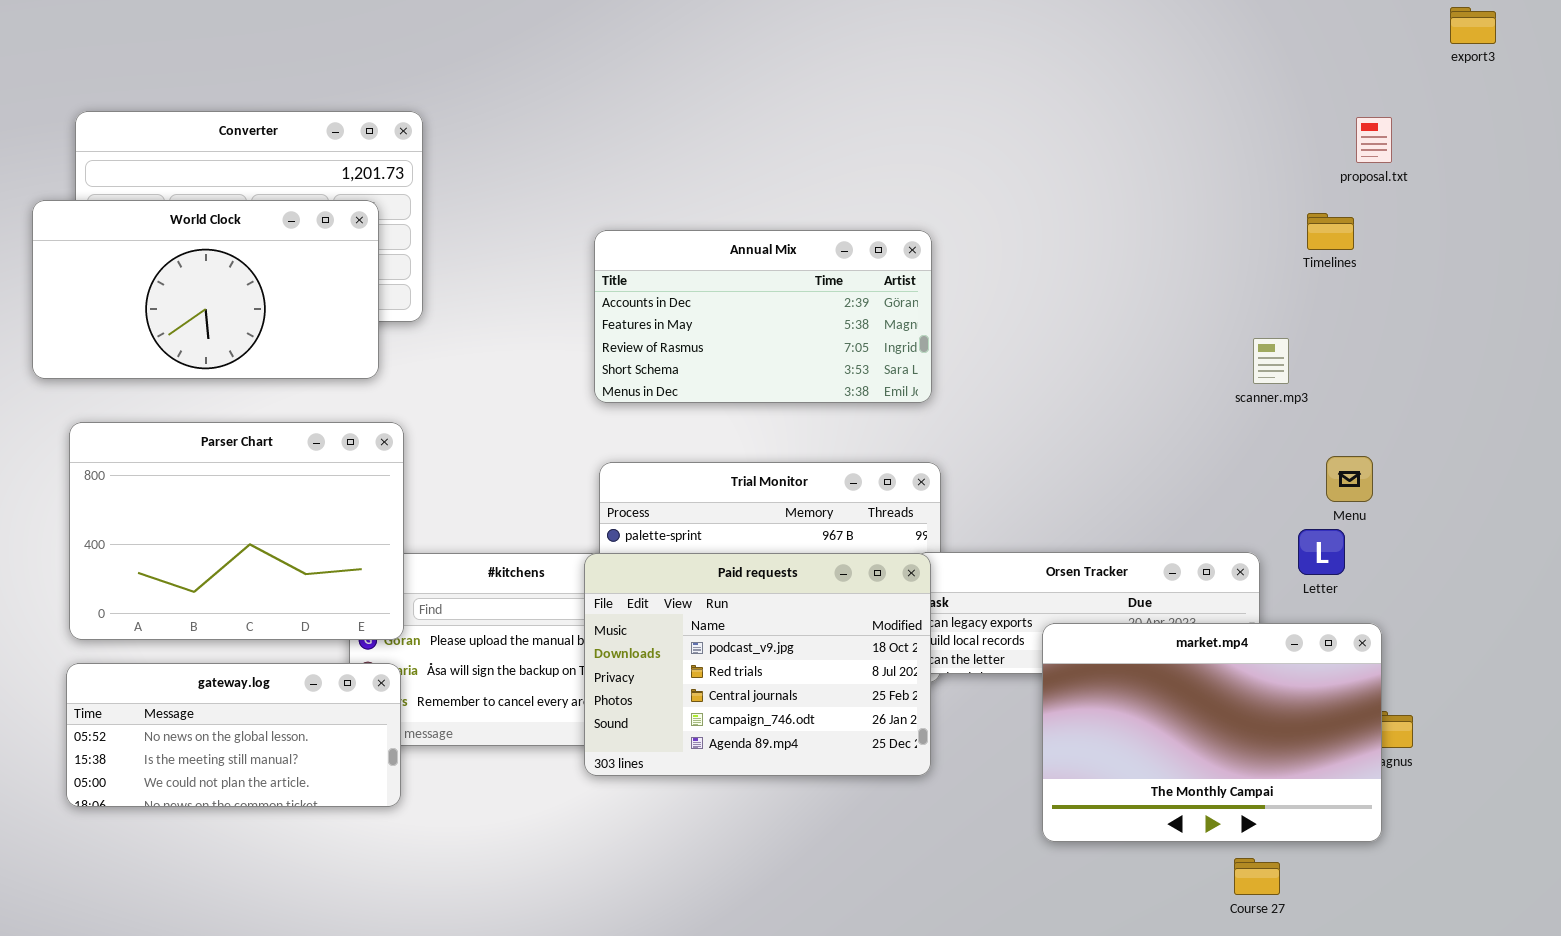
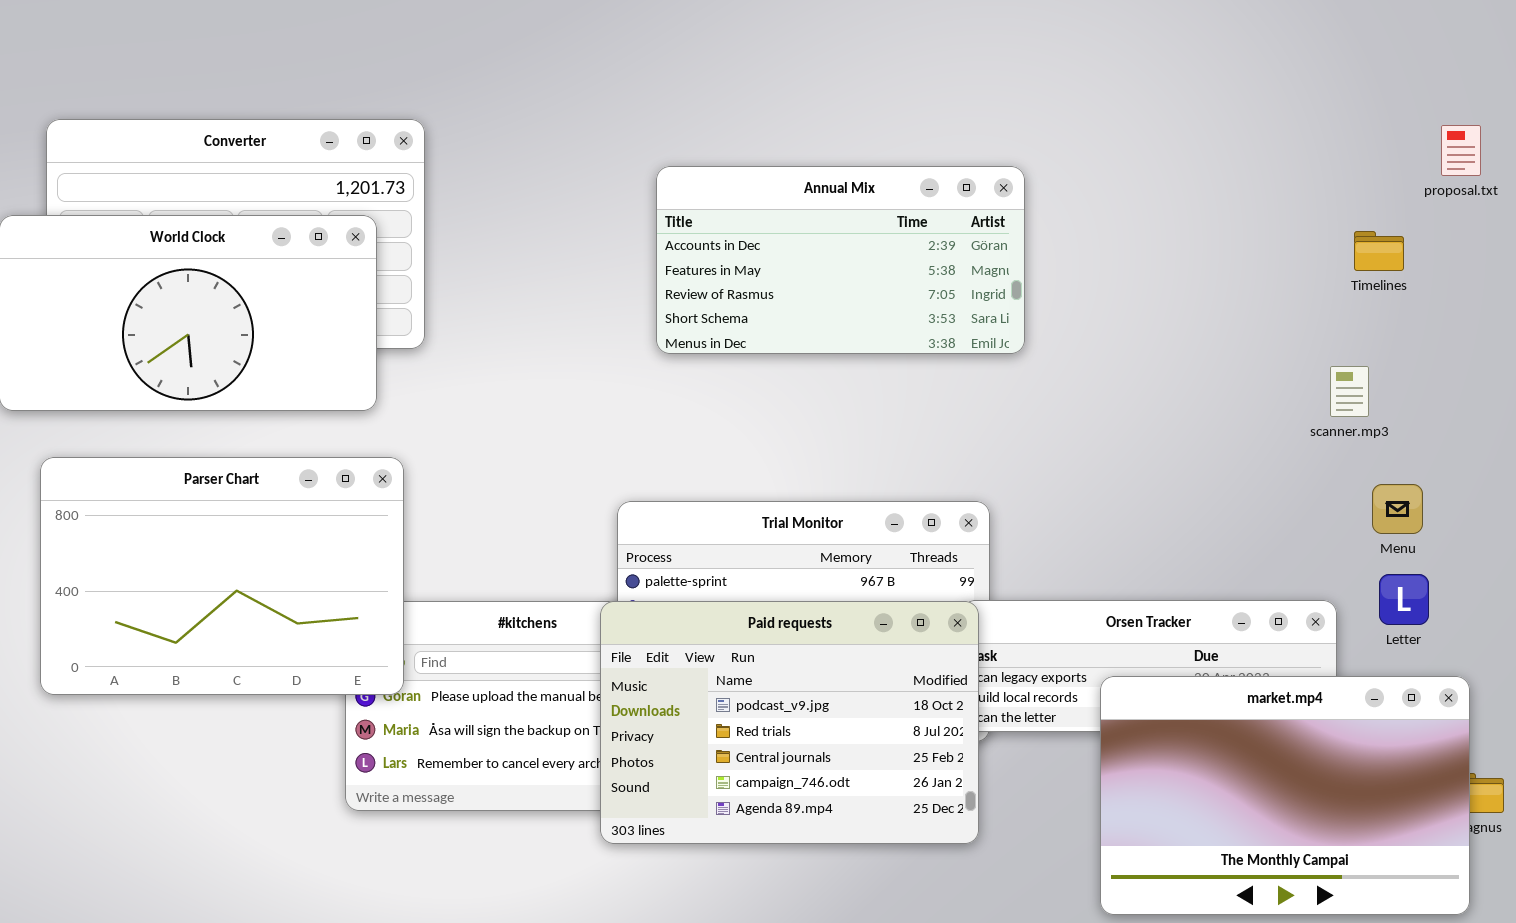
Timelines: [1307,213,1354,250] -> [1354,231,1404,271], moved
Annual Mix: [594,230,932,403] -> [656,166,1025,354], moved
Menu: [1326,456,1373,502] -> [1372,484,1423,534], moved
gateway.log: [66,663,401,807] -> none, closed

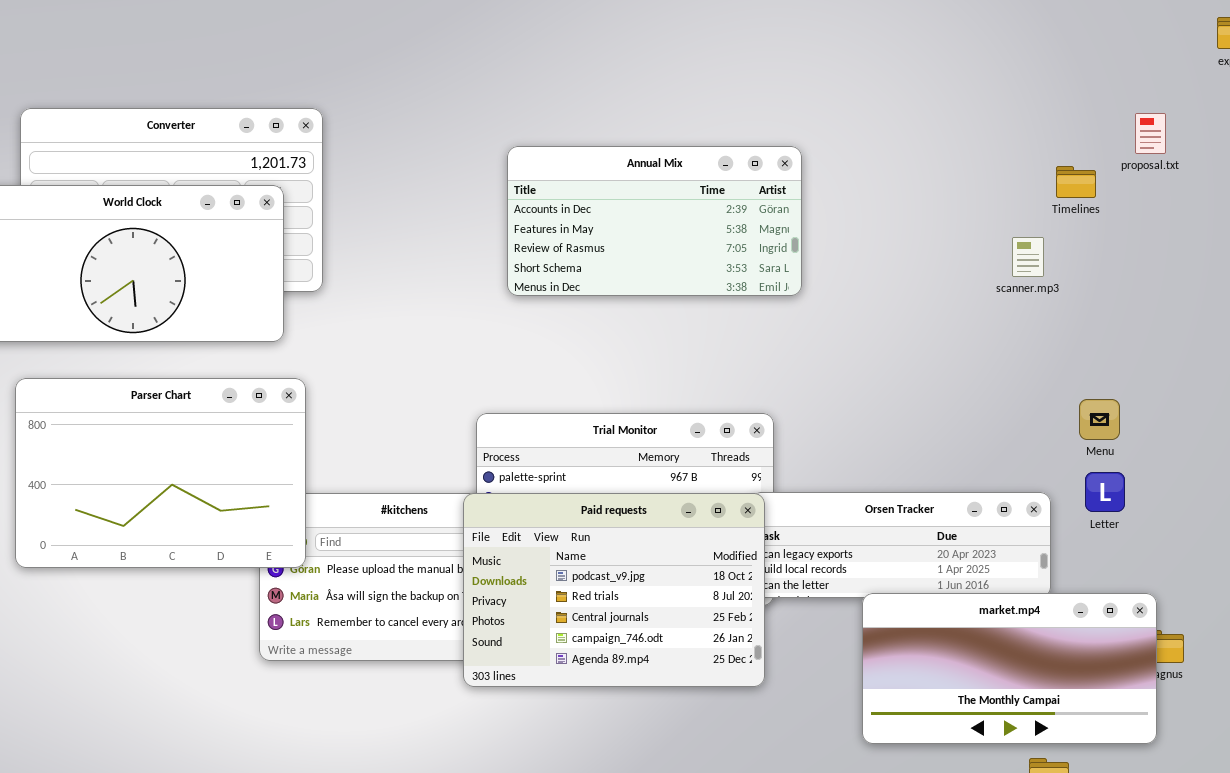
Timelines: [1354,231,1404,271] -> [1056,166,1096,198], moved
scanner.mp3: [1330,366,1369,417] -> [1012,237,1044,277], moved
market.mp4: [1100,676,1470,915] -> [862,593,1157,744], resized

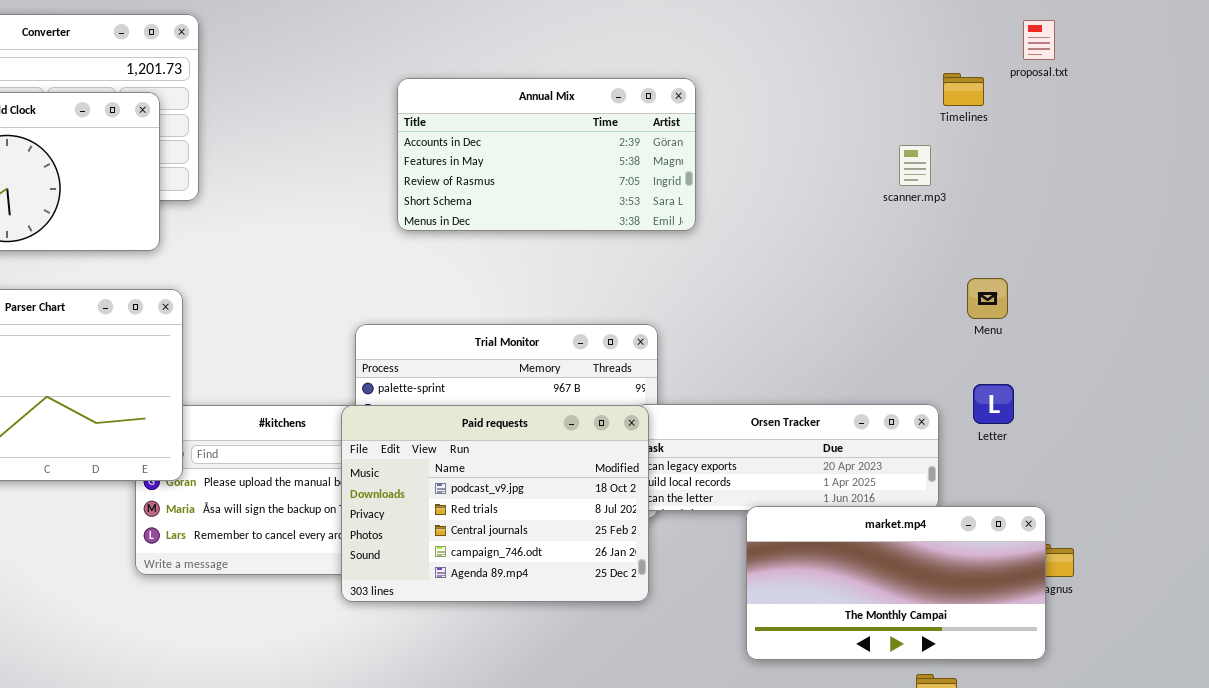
Annual Mix: [507,146,802,296] -> [397,78,696,231], moved
Menu: [1079,399,1120,440] -> [967,278,1008,319], moved

